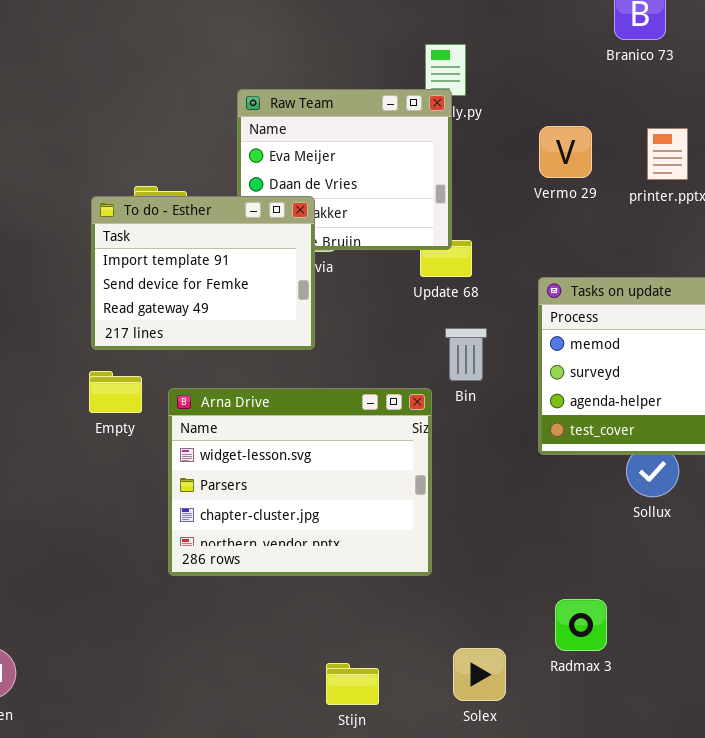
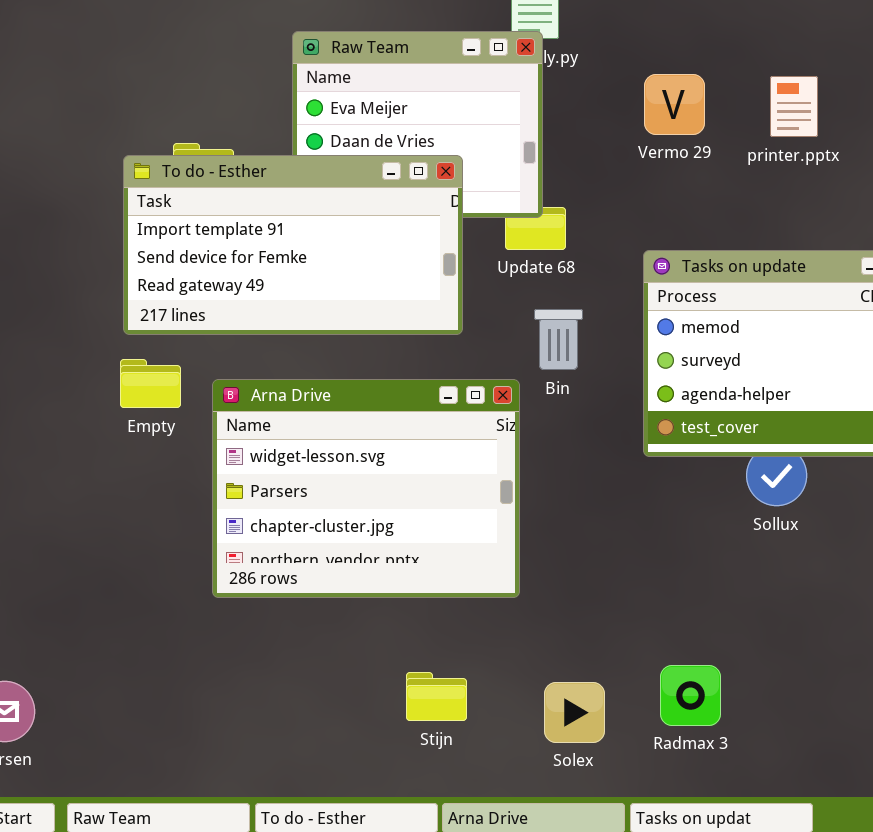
To do - Esther: [91,196,315,350] -> [123,155,463,335], resized
Radmax 3: [555,599,607,651] -> [660,665,721,726], moved
Stijn: [326,663,379,705] -> [406,672,467,721], moved

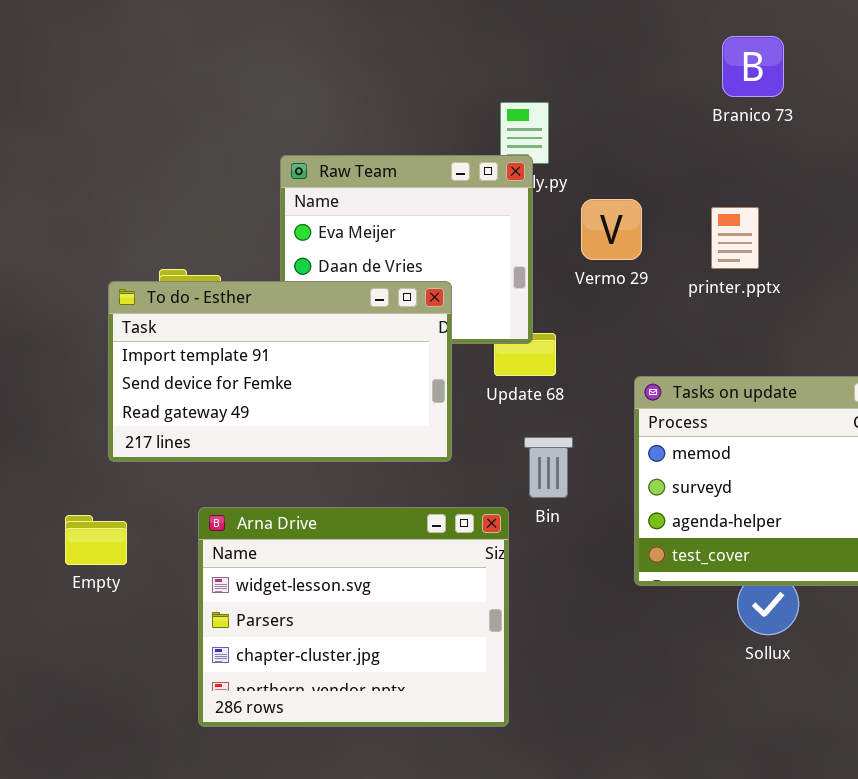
Vermo 29: [644,74,705,135] -> [581,199,642,260], moved
printer.pptx: [770,76,818,137] -> [711,207,759,269], moved
Empty: [120,359,181,408] -> [65,515,127,565], moved

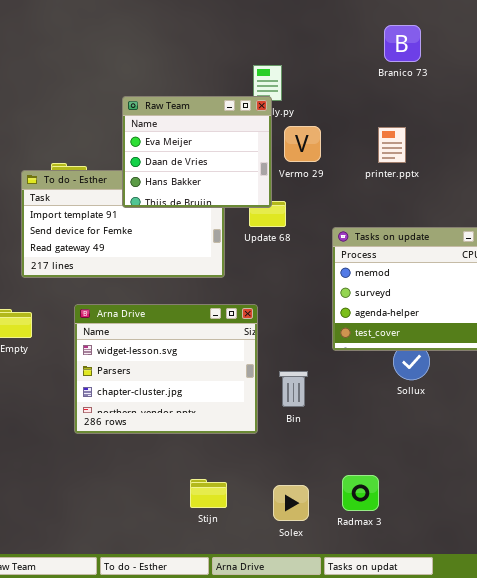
Raw Team: [280,155,533,344] -> [122,96,272,208], raised
Vermo 29: [581,199,642,260] -> [284,126,321,162], moved
Bin: [524,437,573,498] -> [279,371,308,407], moved

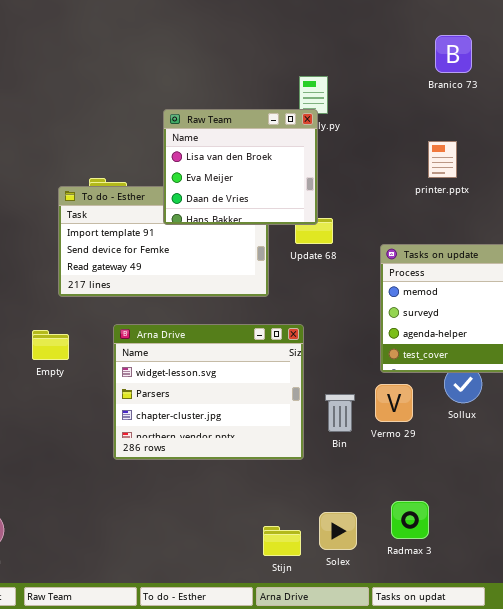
Raw Team: [122,96,272,208] -> [163,109,318,225], scrolled up 1 row
Vermo 29: [284,126,321,162] -> [375,384,413,422], moved
Stijn: [190,479,227,508] -> [263,526,301,556], moved

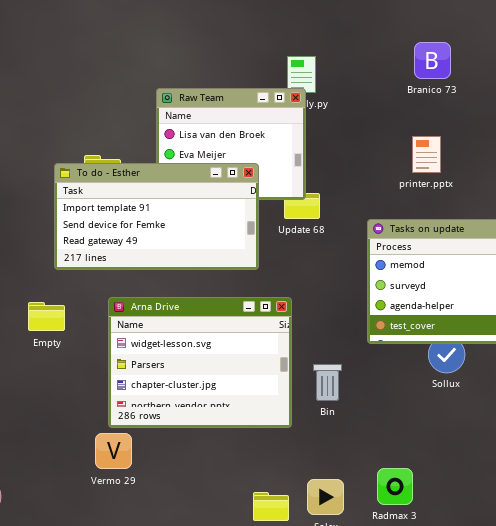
Branico 73: [435,35,472,73] -> [414,42,451,79], moved
printer.pptx: [428,141,457,178] -> [412,136,441,173], moved
To do - Esther: [58,186,269,297] -> [54,163,259,270], raised
Vermo 29: [375,384,413,422] -> [95,433,132,469], moved

